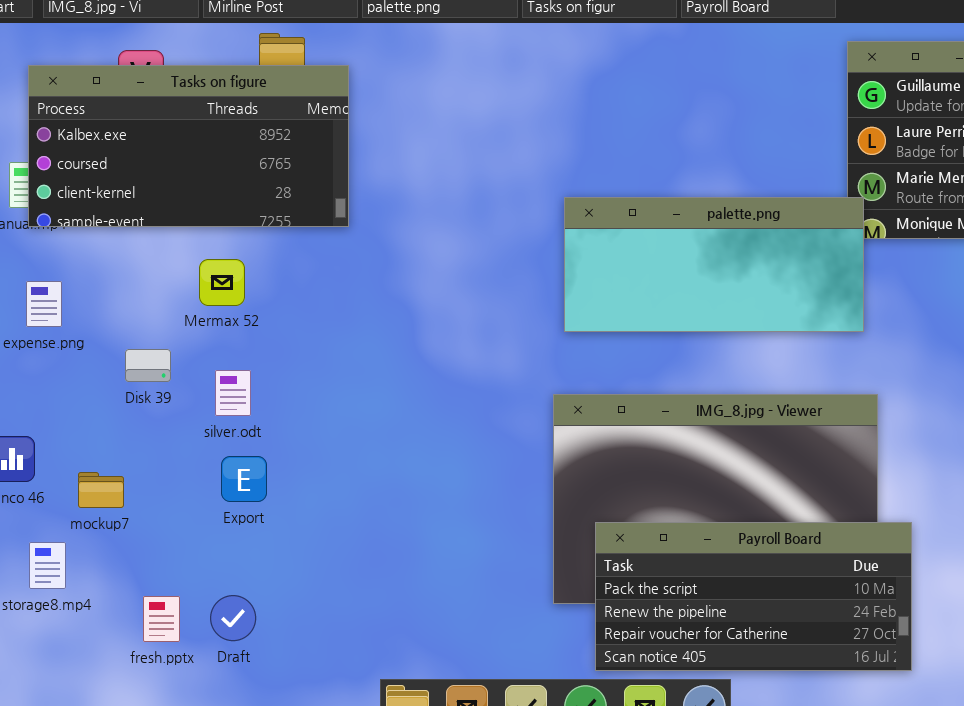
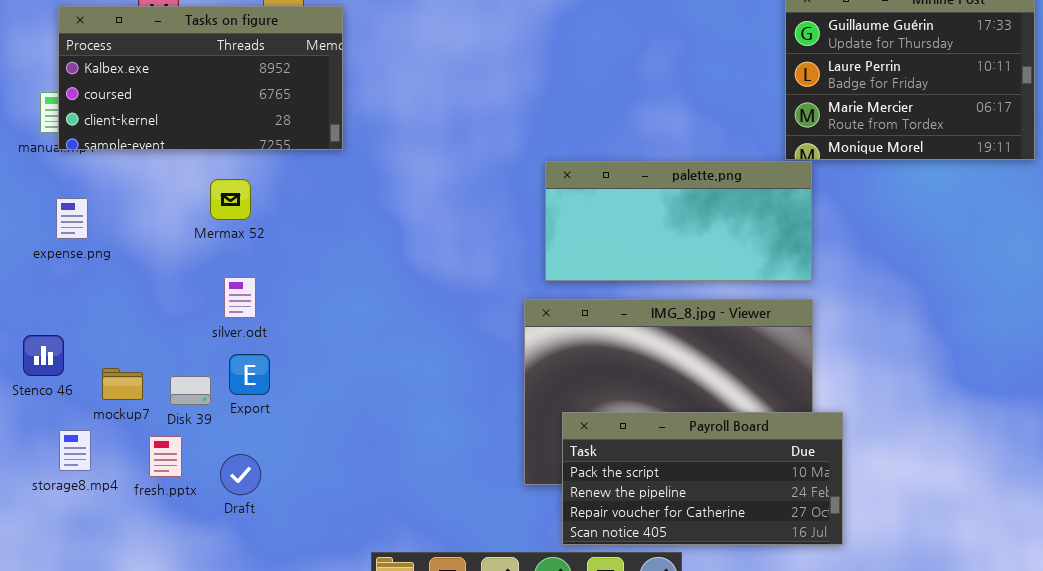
palette.png: [564,197,864,332] -> [545,161,812,281], moved
Disk 39: [125,349,171,382] -> [170,376,211,405], moved
Draft: [210,595,256,641] -> [220,454,261,495], moved
fresh.pptx: [143,596,180,642] -> [149,436,182,477], moved

